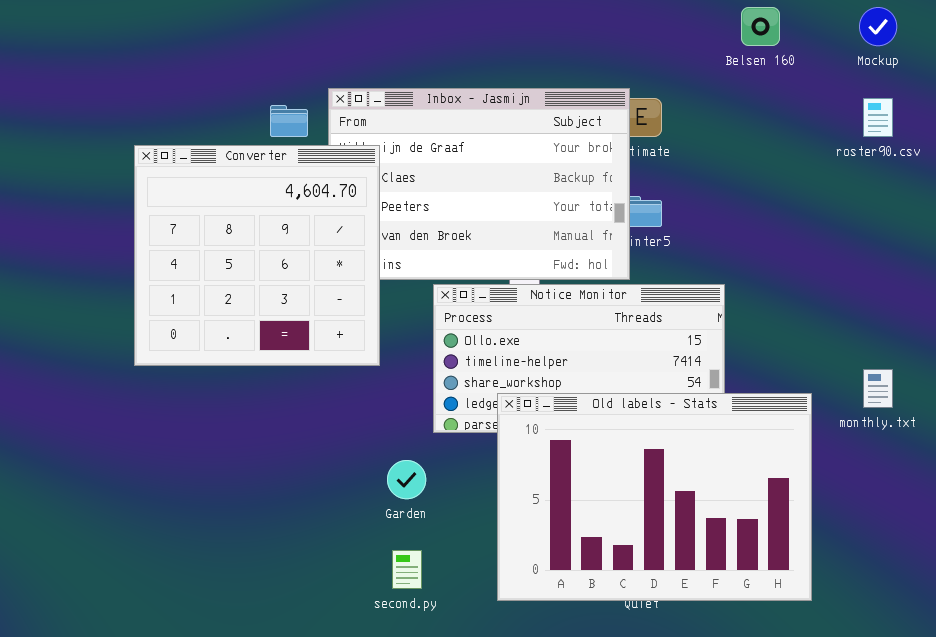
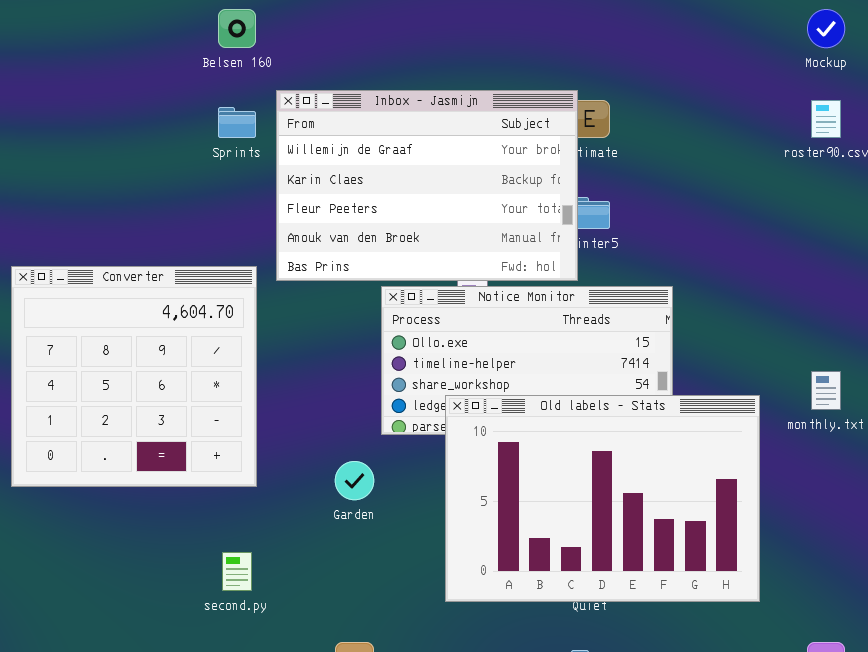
Belsen 160: [741,7,780,46] -> [218,9,256,48], moved
Converter: [134,145,380,366] -> [11,266,257,487], moved
second.py: [392,550,422,589] -> [222,552,252,591], moved

